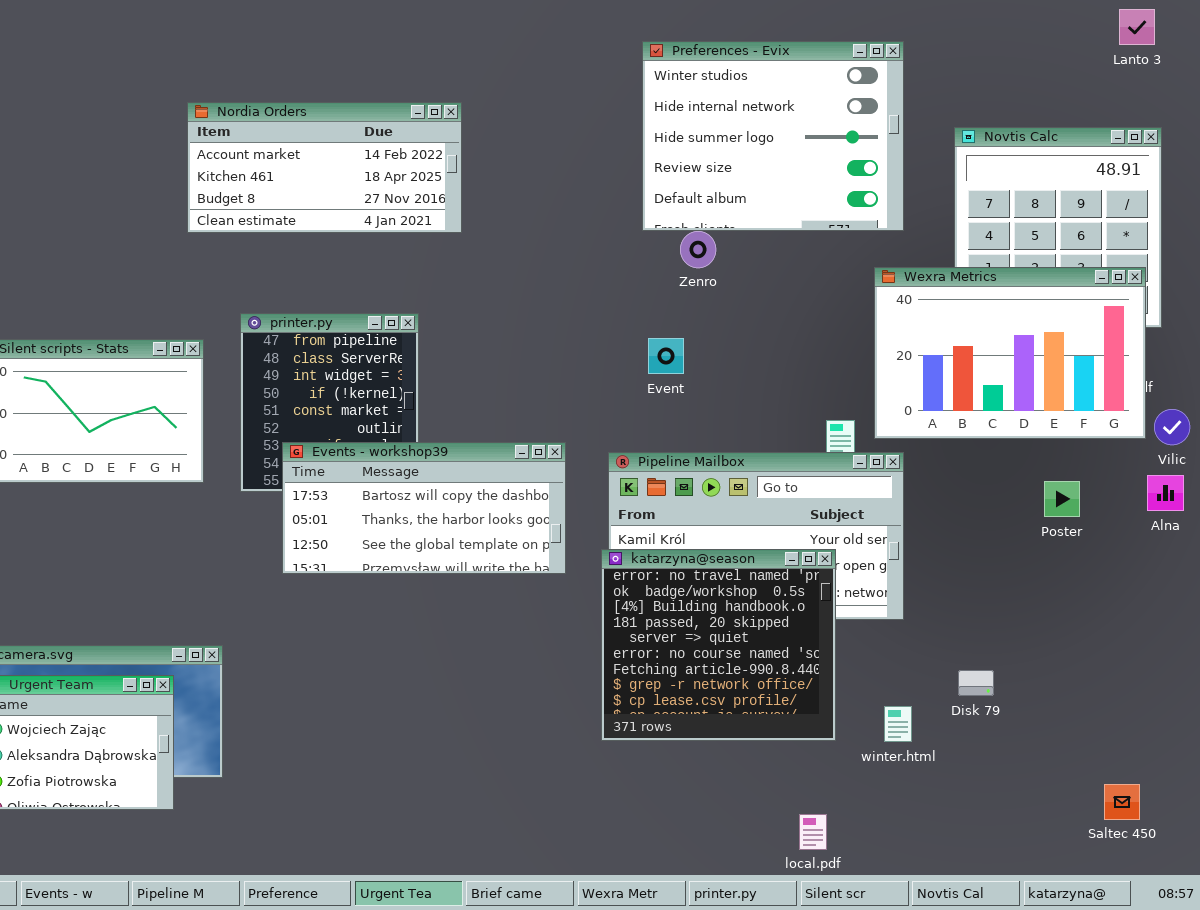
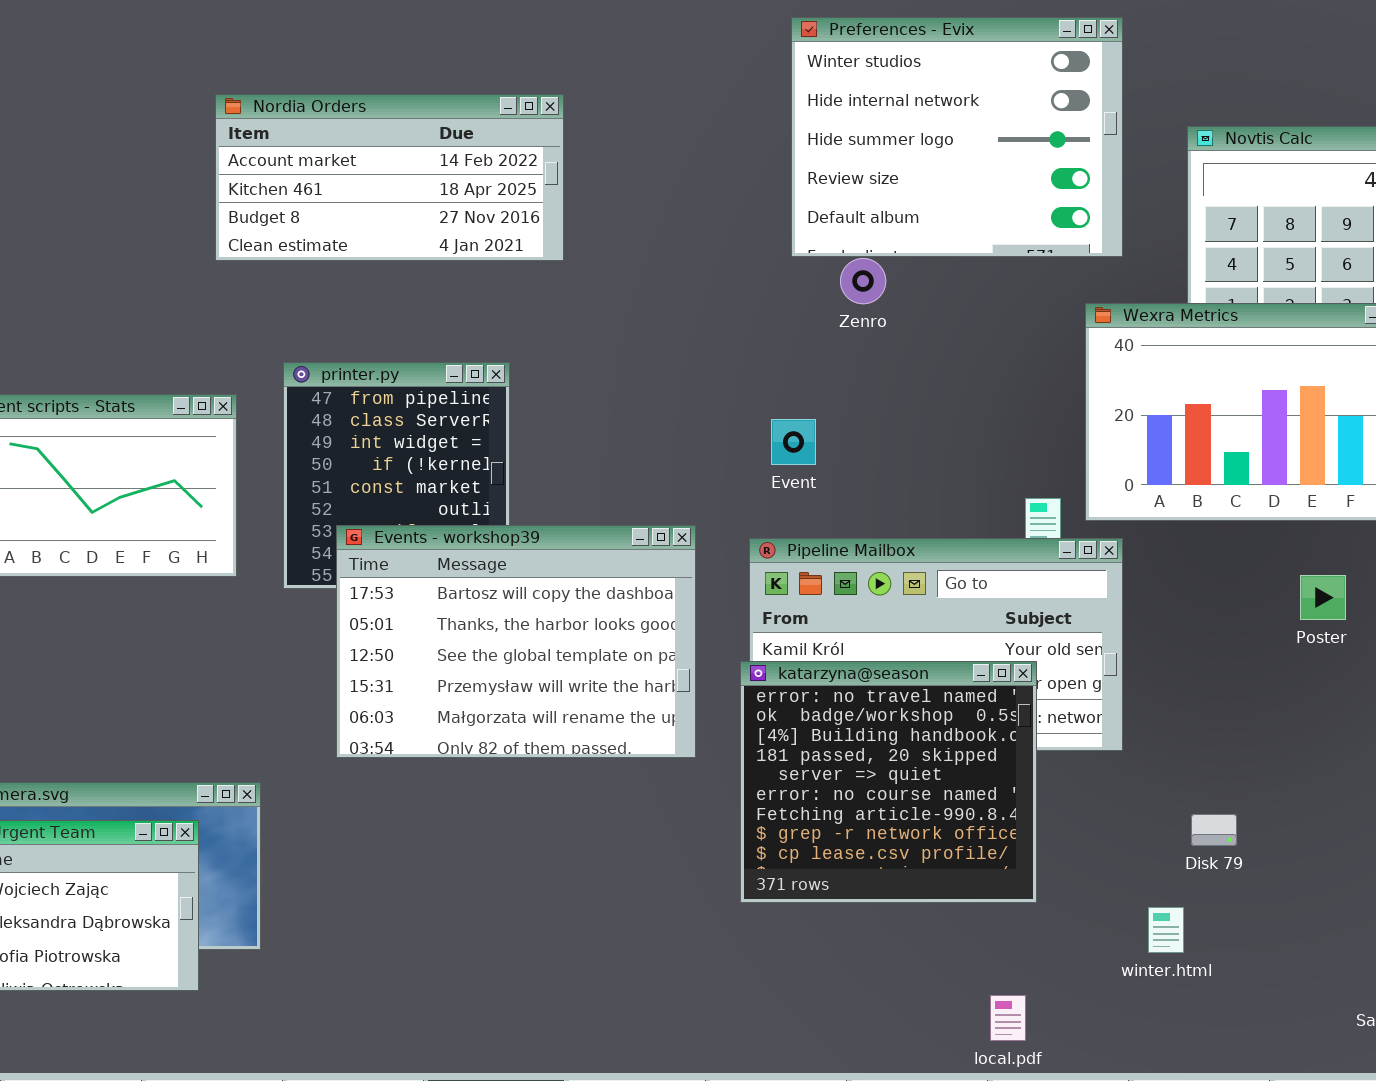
Event: [648,338,684,374] -> [771,419,816,465], moved
Events - workshop39: [282,442,566,574] -> [336,525,696,758], resized
winter.html: [884,706,912,742] -> [1148,907,1184,953], moved

